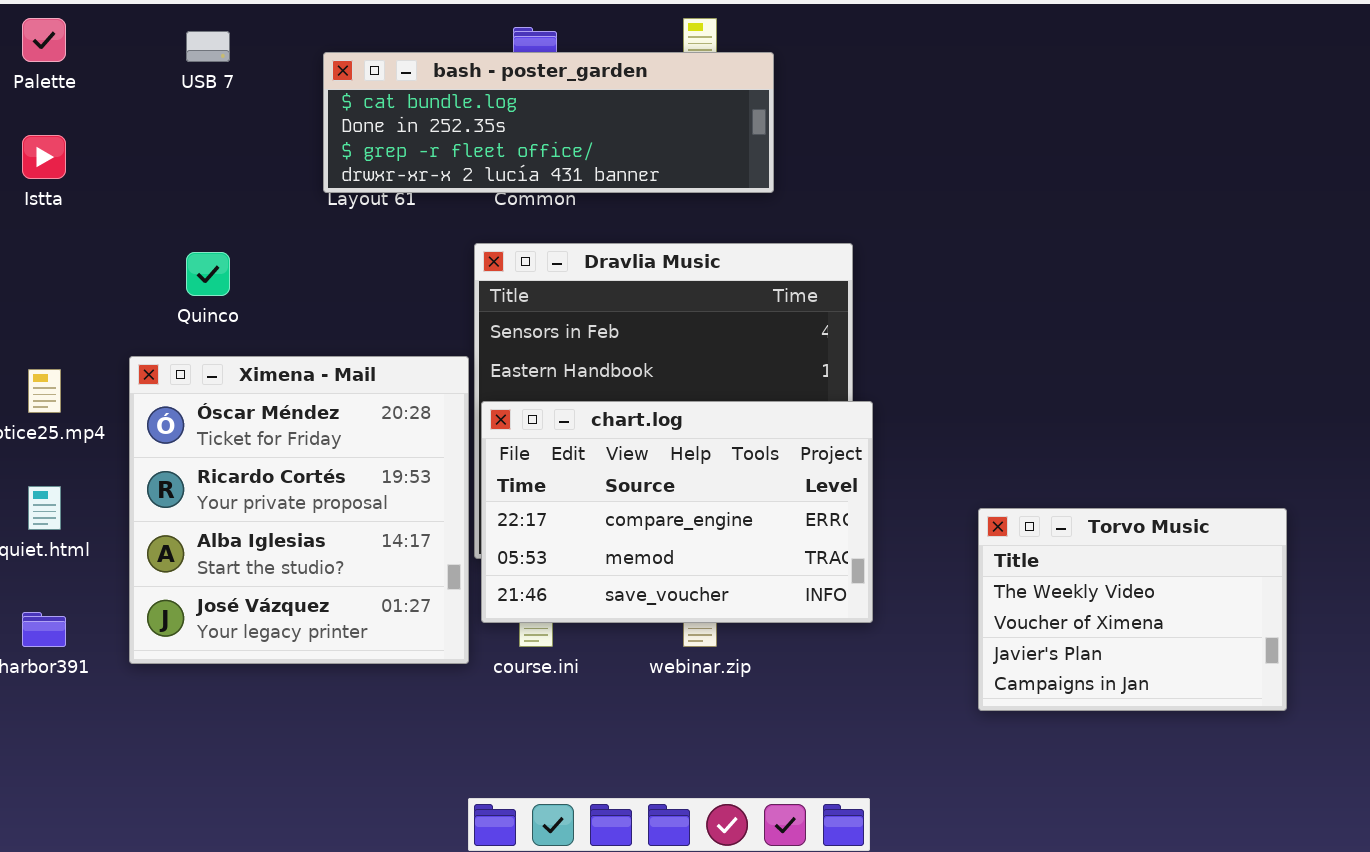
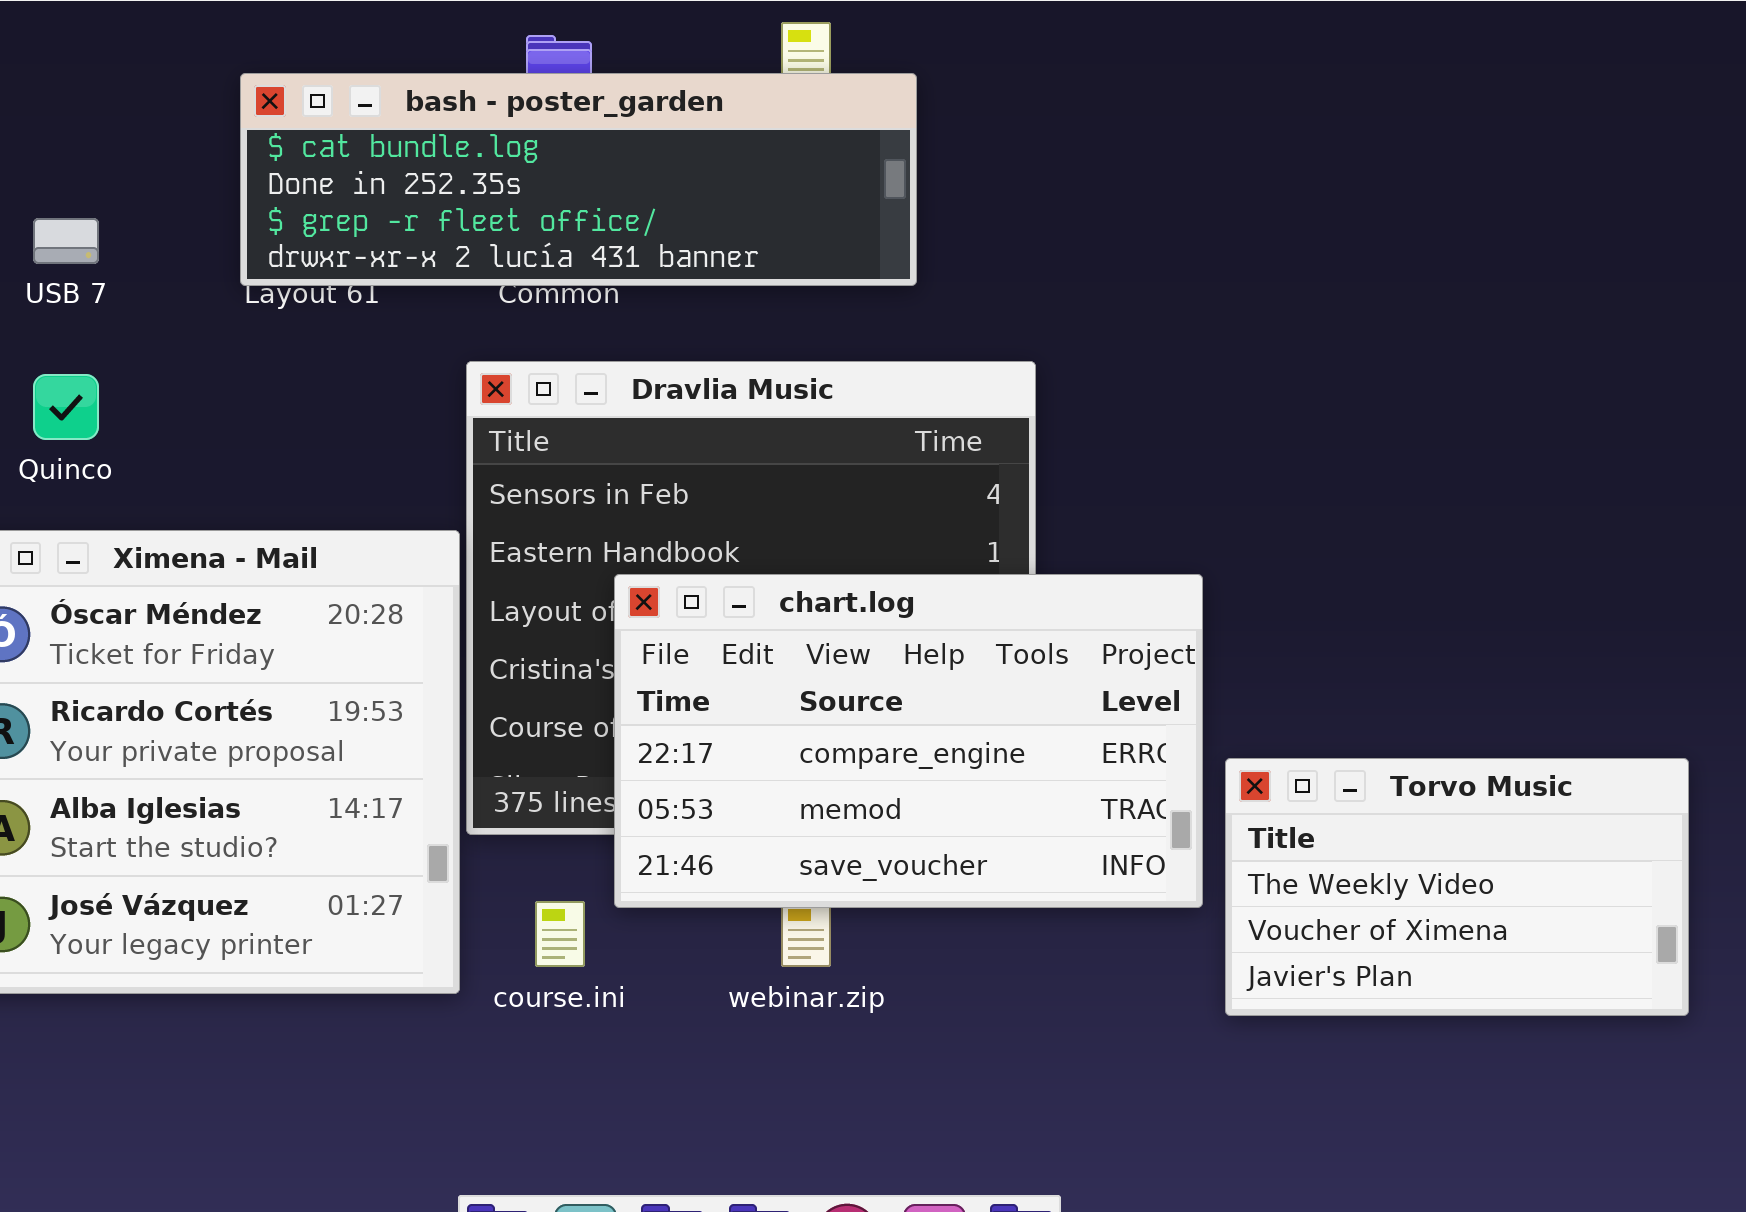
USB 7: [186,31,230,62] -> [33,218,99,264], moved
chart.log: [481,401,873,623] -> [614,574,1203,908], moved
Torvo Music: [978,508,1287,711] -> [1225,758,1689,1016], resized

